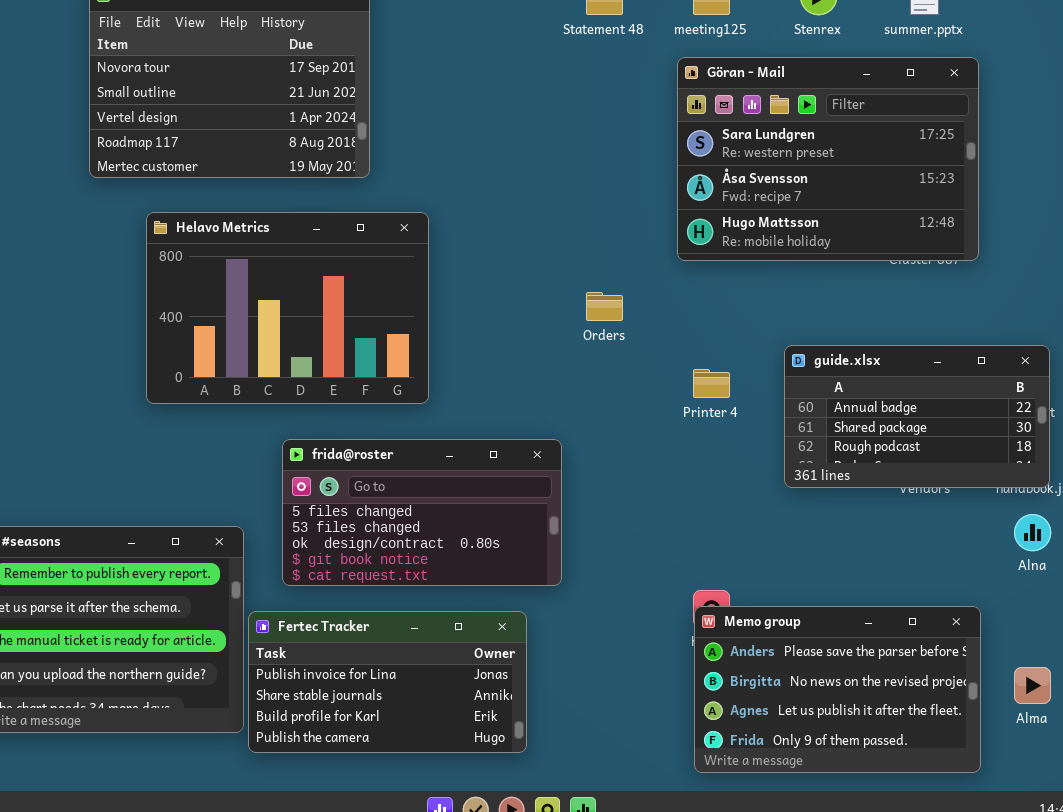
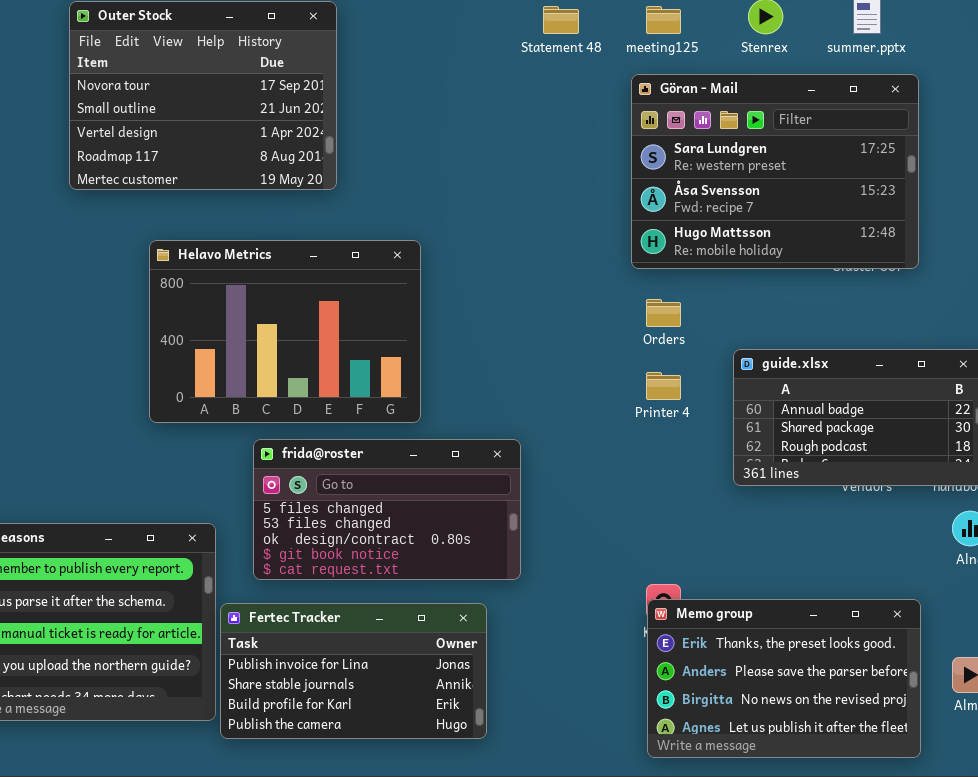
Helavo Metrics: [146,212,429,404] -> [149,240,421,423], moved
Orders: [586,292,623,321] -> [646,299,681,327], moved
Memo group: [694,606,981,773] -> [647,599,921,758], scrolled up 1 row

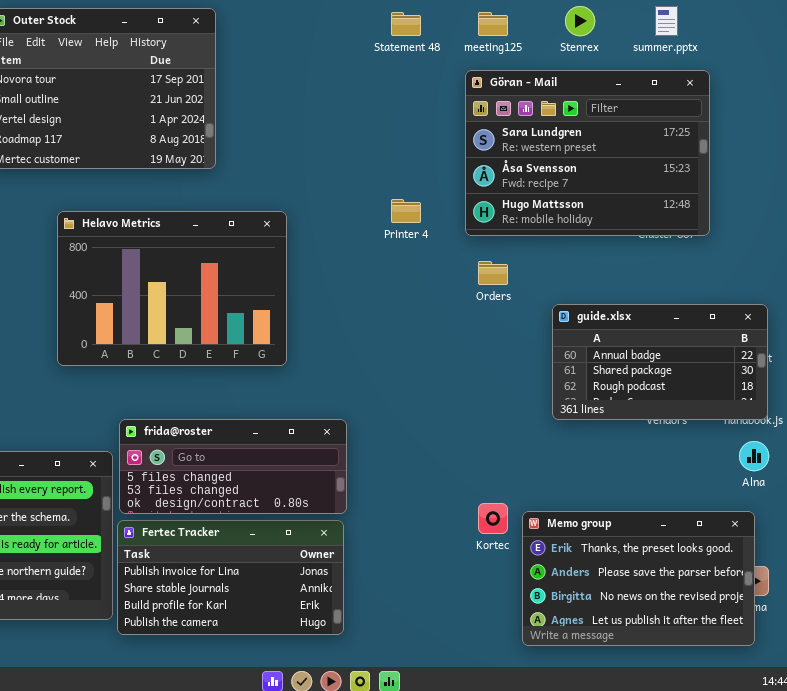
Printer 4: [646,372,681,400] -> [391,199,421,223], moved
frida@roster: [253,439,521,580] -> [119,419,347,514], moved, resized
Memo group: [647,599,921,758] -> [522,511,755,646], moved

